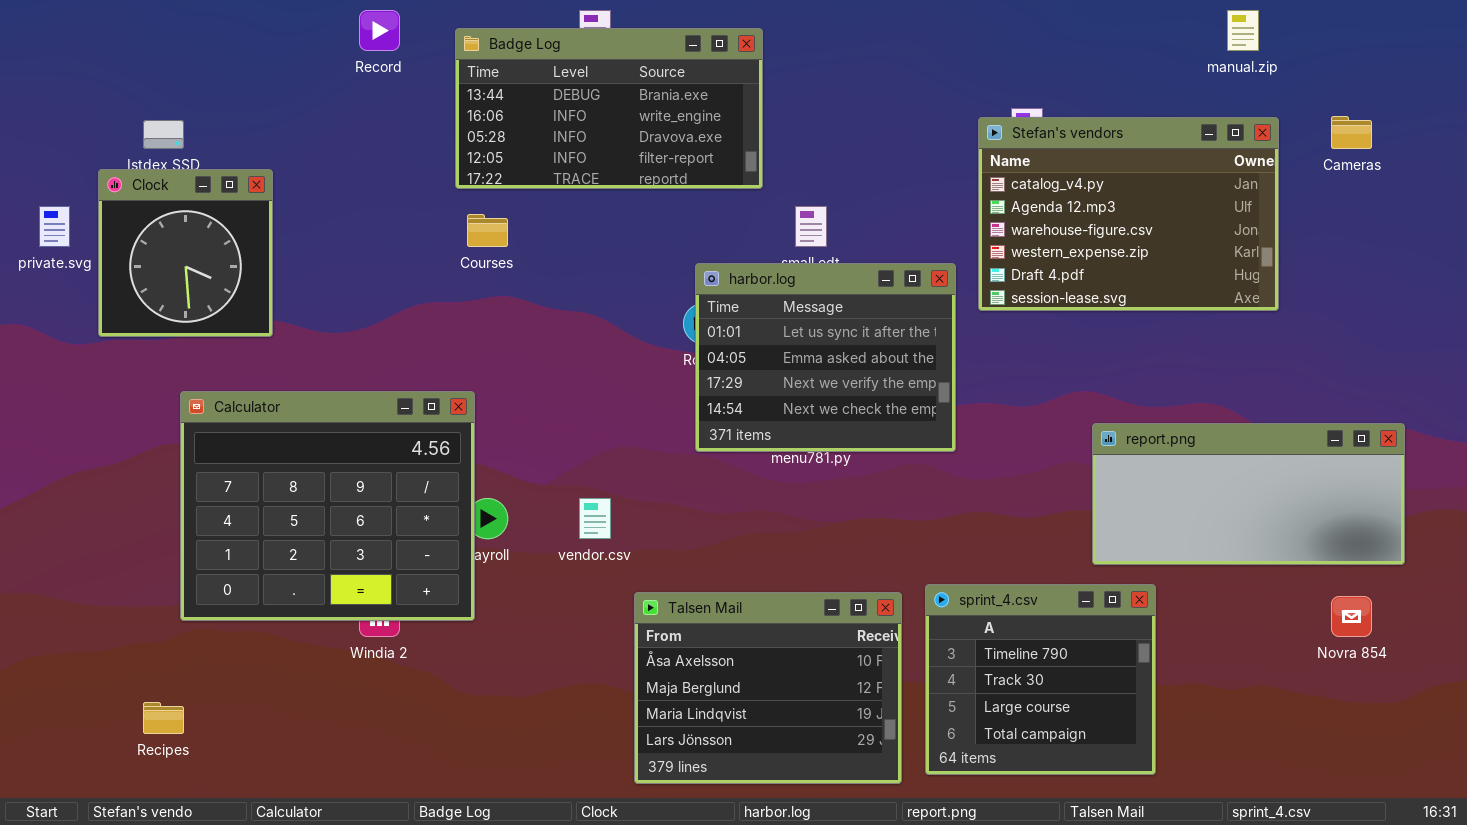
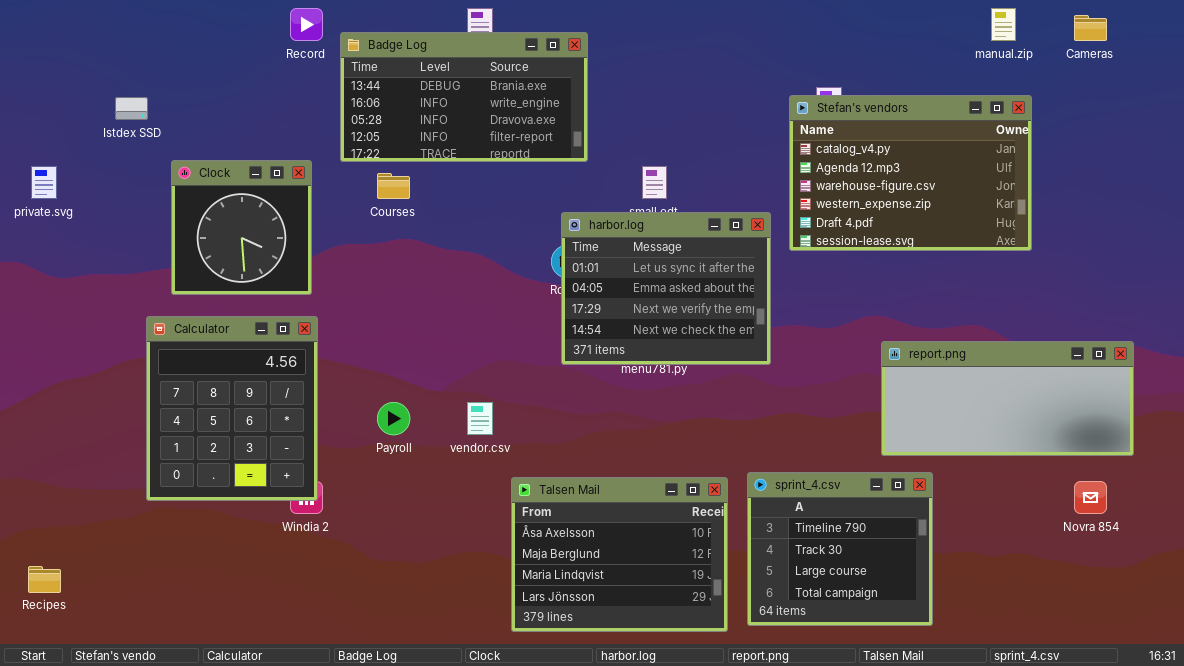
Badge Log: [455,28,763,189] -> [340,32,588,162], moved
Cameras: [1331,116,1372,149] -> [1074,15,1107,41], moved
Clock: [98,169,273,337] -> [171,160,312,295], moved
Calculator: [180,391,475,621] -> [146,316,318,501], resized
Recipes: [143,702,184,734] -> [28,566,61,593], moved

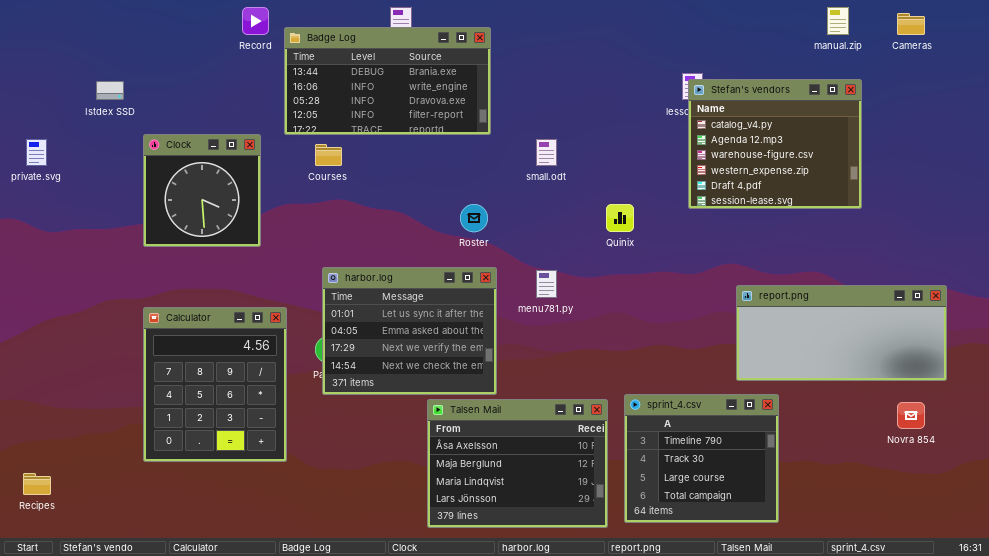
Stefan's vendors: [789,95,1032,251] -> [688,79,862,209], resized
harbor.log: [561,212,771,365] -> [322,267,497,395], moved
Calculator: [146,316,318,501] -> [143,307,287,462], moved

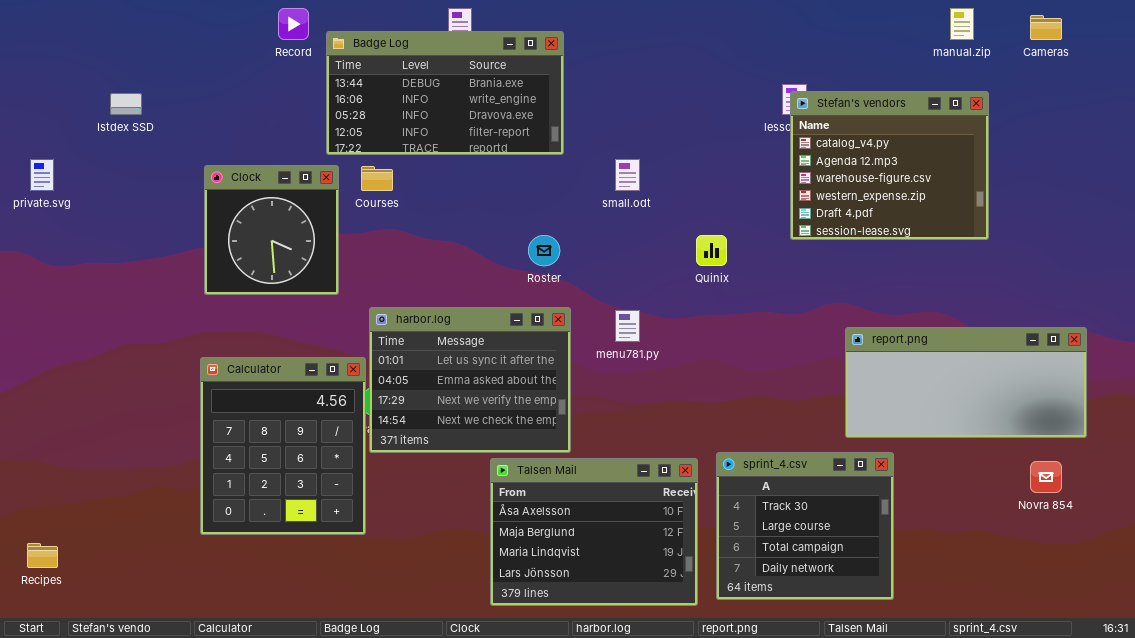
Clock: [143,134,261,247] -> [204,165,339,295], moved
Calculator: [143,307,287,462] -> [200,357,366,535], moved
sprint_4.csv: [624,394,779,523] -> [716,452,894,600], scrolled down 1 row

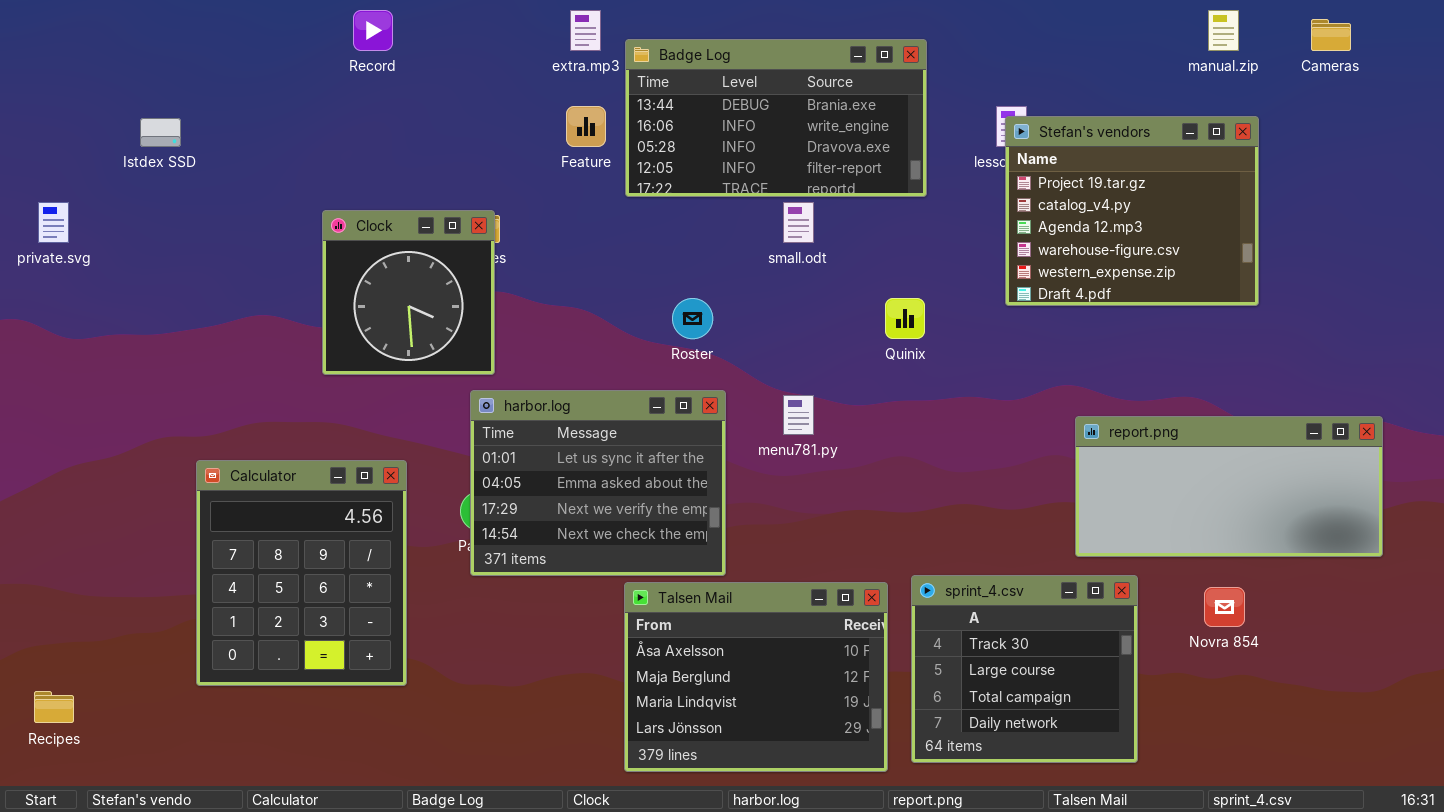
Badge Log: [326,31,564,155] -> [625,39,927,197], moved
Stefan's vendors: [790,91,989,240] -> [1005,116,1259,306], scrolled up 1 row
Clock: [204,165,339,295] -> [322,210,495,375], moved
Calculator: [200,357,366,535] -> [196,460,407,686], moved
Novra 854: [1030,461,1062,493] -> [1204,587,1245,627], moved

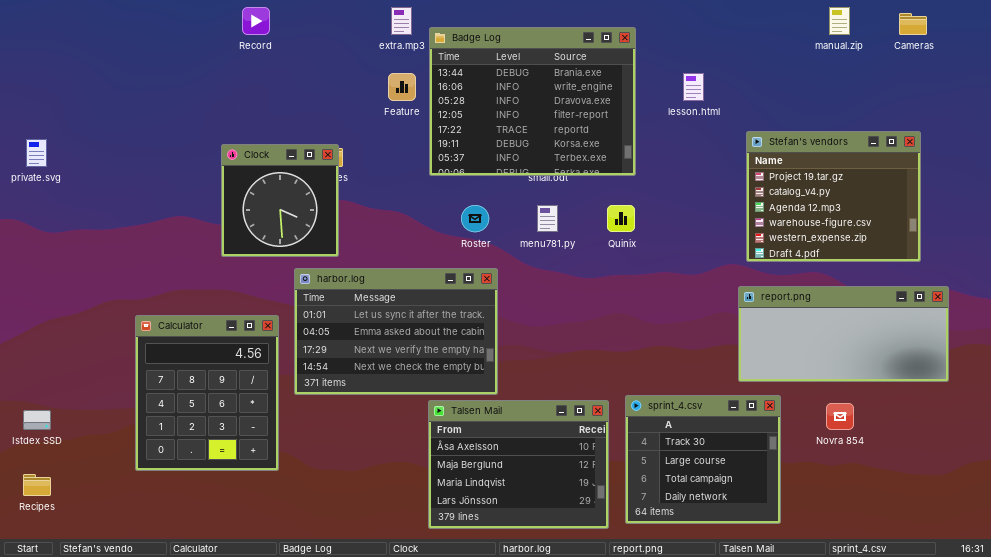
Badge Log: [625,39,927,197] -> [429,27,636,176], resized
Stefan's vendors: [1005,116,1259,306] -> [746,131,921,262], moved
Istdex SSD: [140,118,181,147] -> [23,410,51,430], moved
harbor.log: [470,390,726,576] -> [294,268,498,395], resized
menu781.py: [783,395,814,435] -> [537,205,558,232], moved

